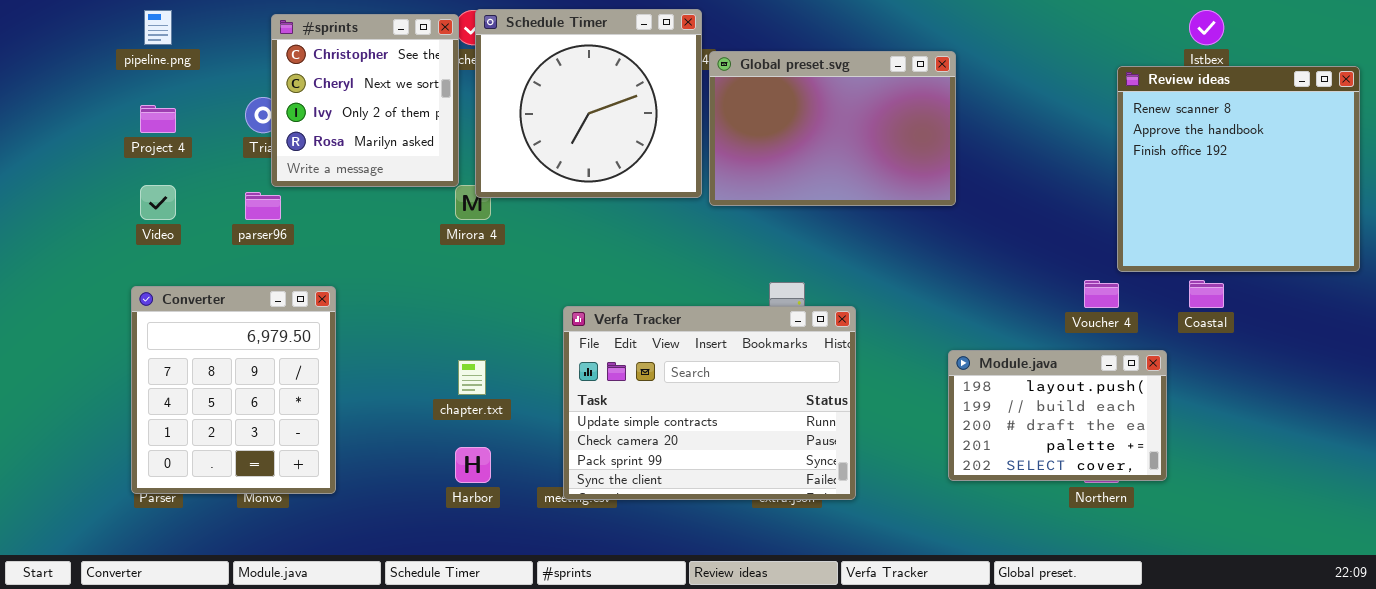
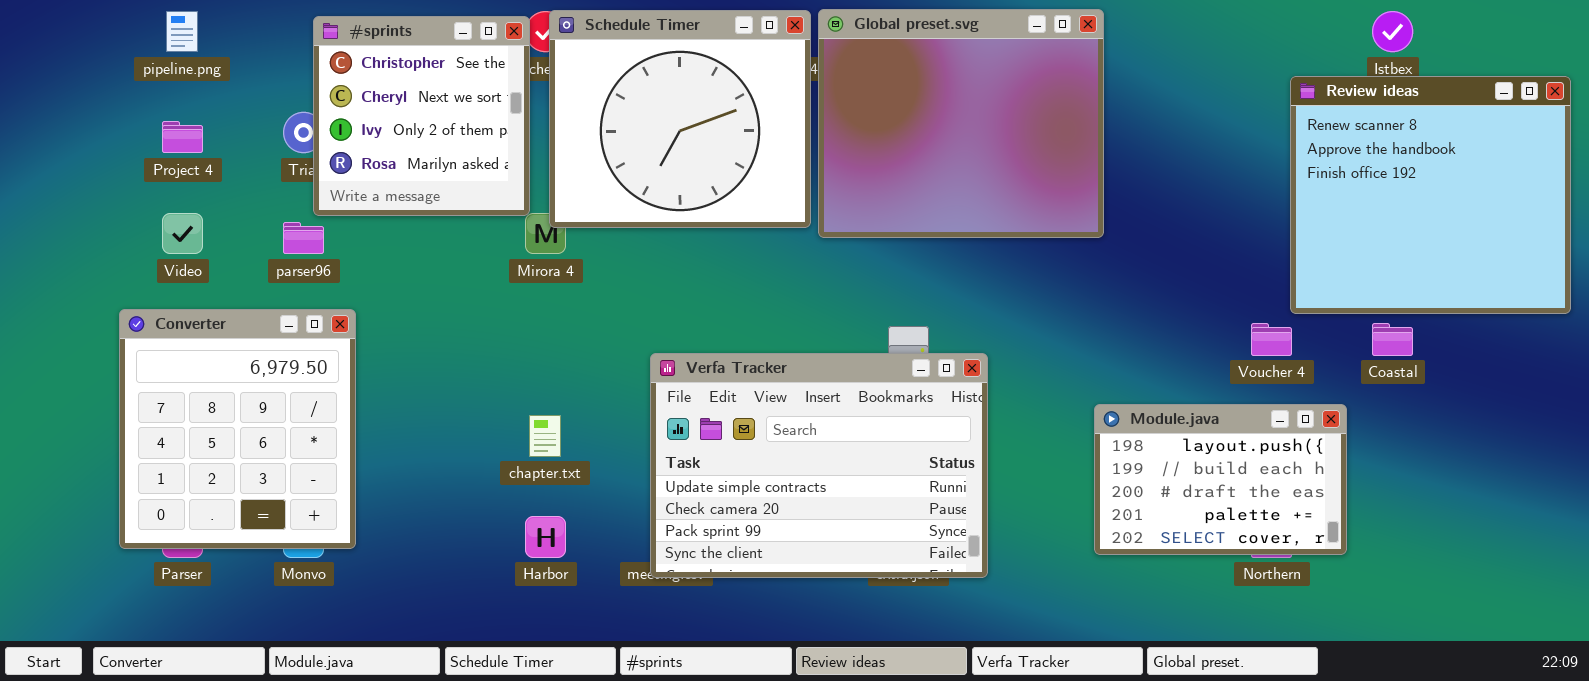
Global preset.svg: [709,51,956,206] -> [818,9,1104,238], resized
Converter: [131,286,336,494] -> [119,309,356,549], moved

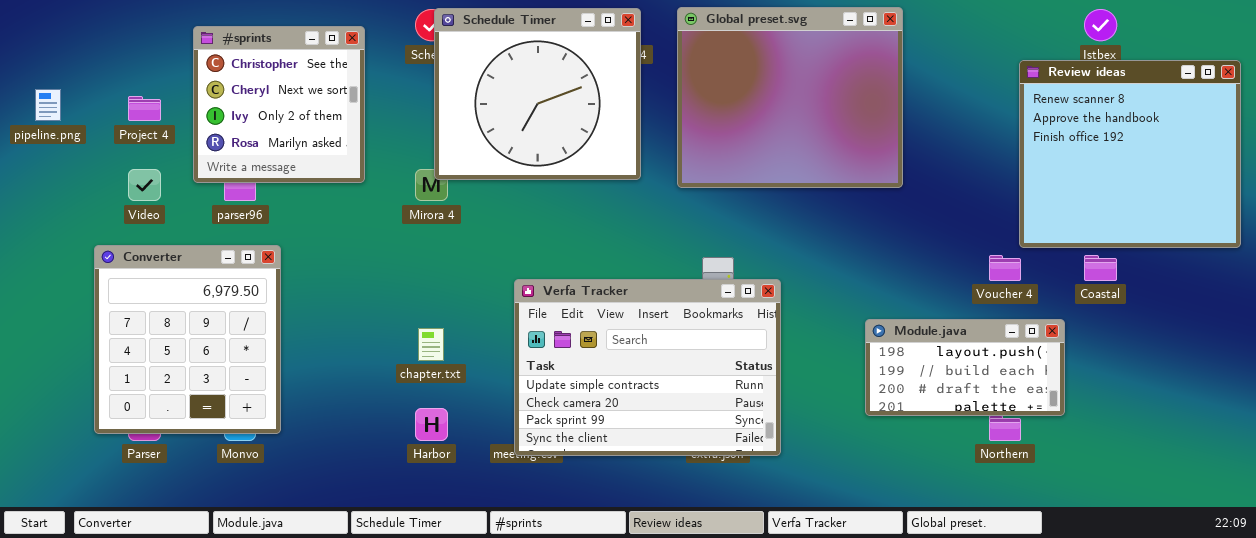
Global preset.svg: [818,9,1104,238] -> [677,7,903,188], moved
pipeline.png: [166,11,198,52] -> [35,89,61,121], moved
#sprints: [313,16,530,216] -> [193,26,365,183], moved
Module.java: [1094,404,1347,555] -> [865,319,1065,416], resized

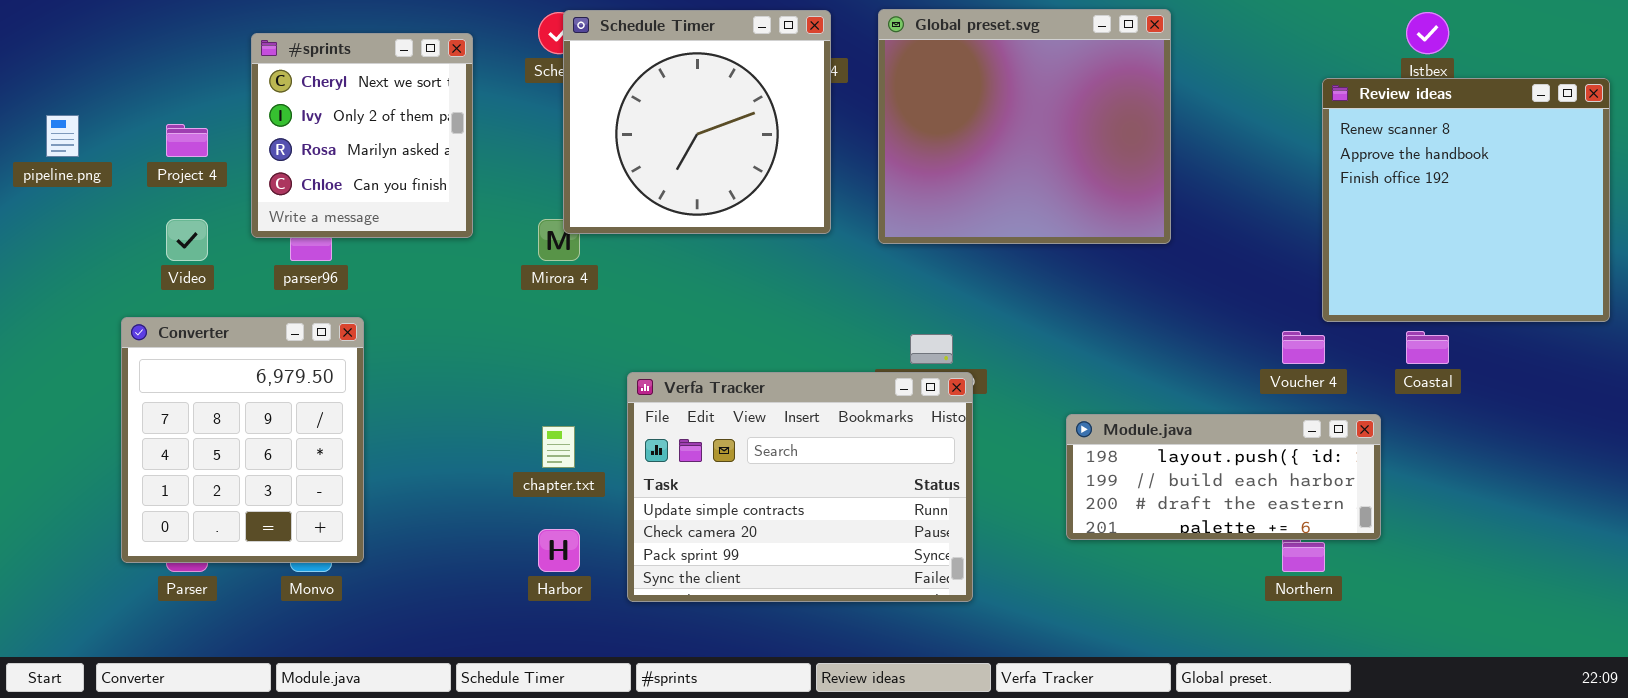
#sprints: [193,26,365,183] -> [251,33,473,238], scrolled down 1 row
Verfa Tracker: [514,279,781,456] -> [627,372,973,602], moved
Module.java: [865,319,1065,416] -> [1066,414,1381,540], resized

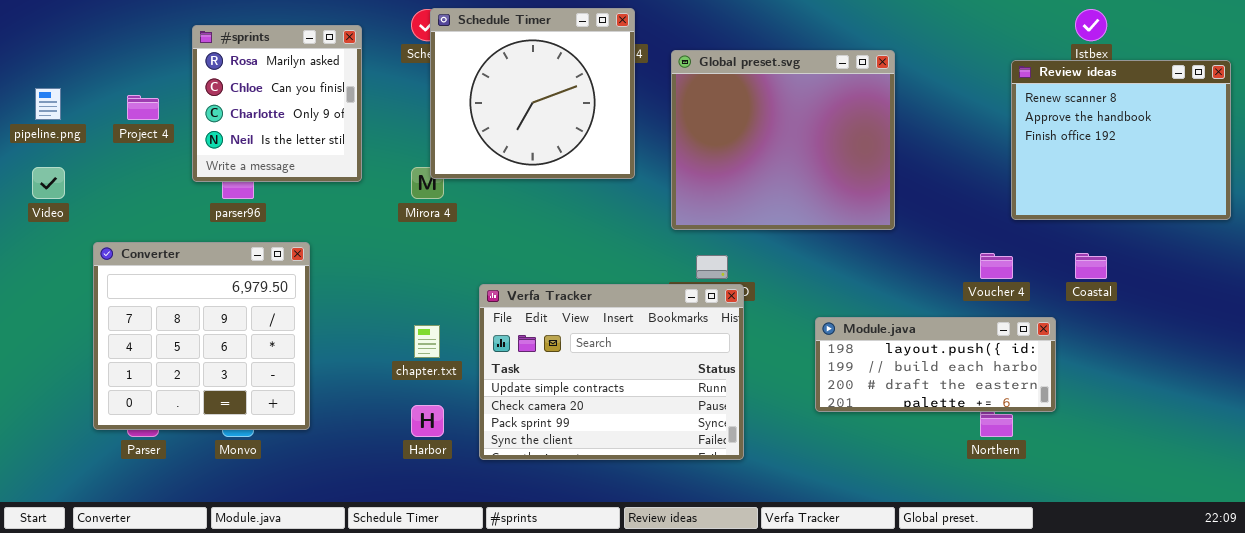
Global preset.svg: [878,9,1171,244] -> [671,50,895,230], moved
#sprints: [251,33,473,238] -> [192,25,362,182], scrolled down 2 rows
Review ideas: [1322,78,1610,322] -> [1011,60,1231,220], resized
Video: [166,219,208,261] -> [32,167,65,199], moved
Converter: [121,317,364,563] -> [93,242,310,430], resized

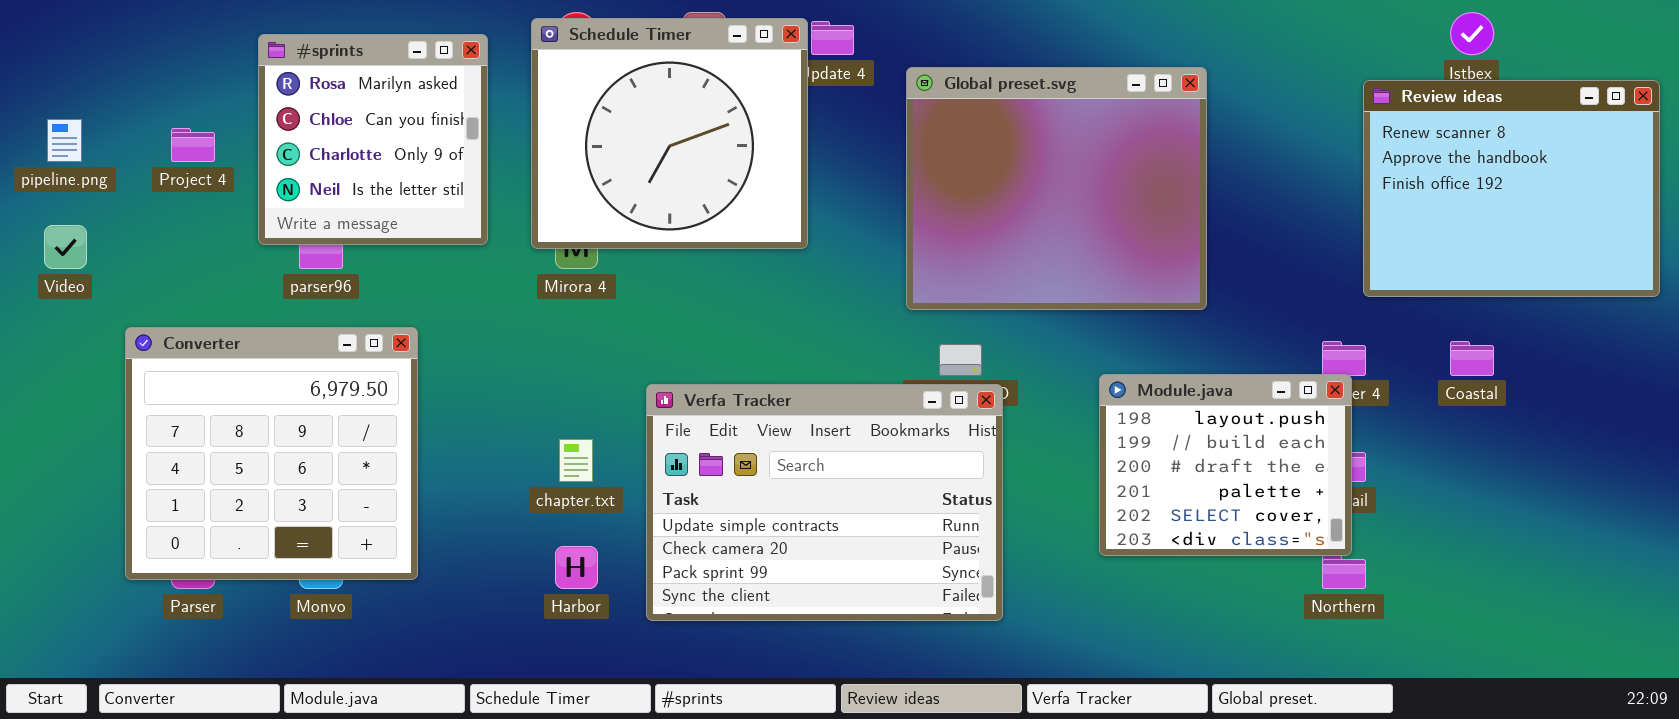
Schedule Timer: [430,8,635,179] -> [531,18,808,249], moved
Module.java: [815,317,1056,412] -> [1099,374,1352,556], resized

